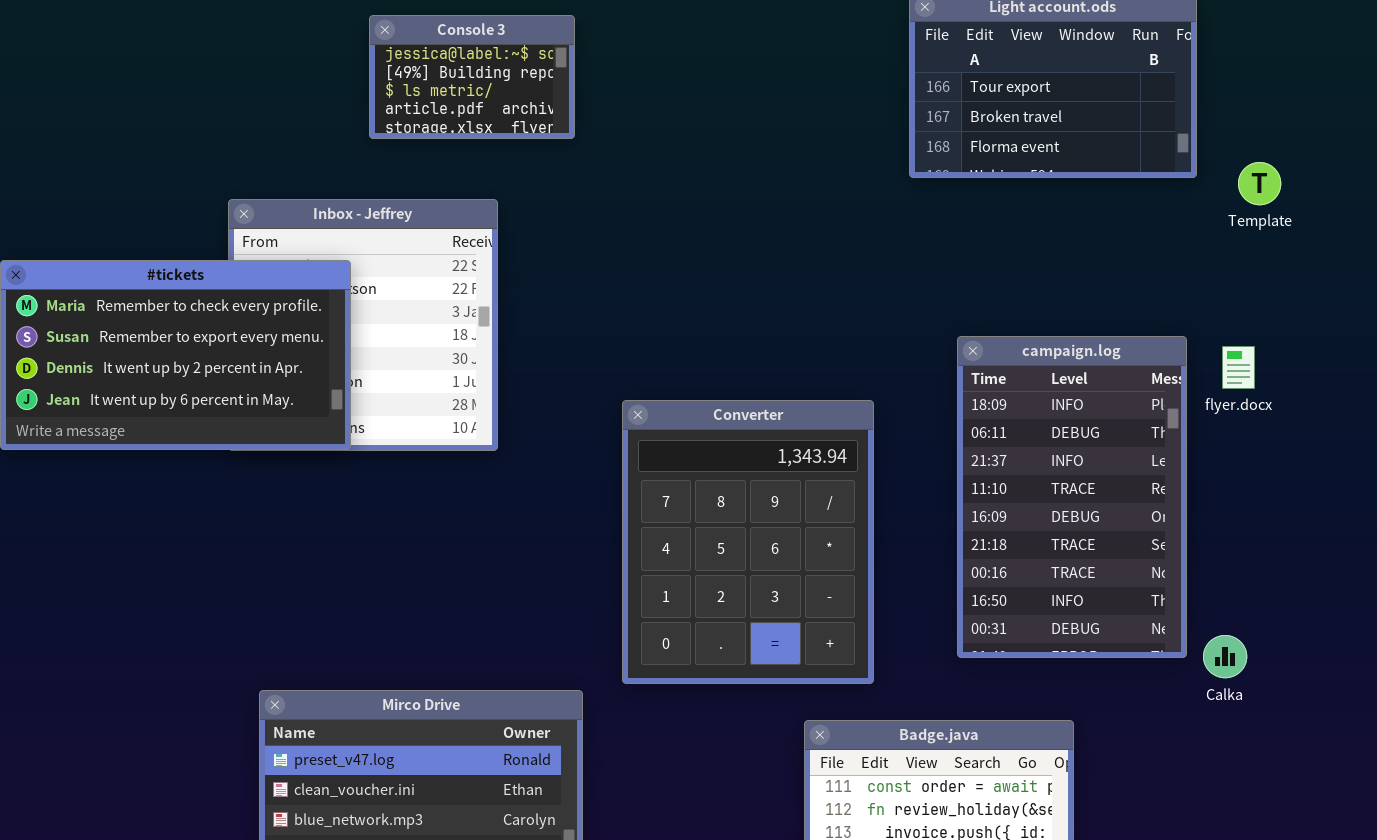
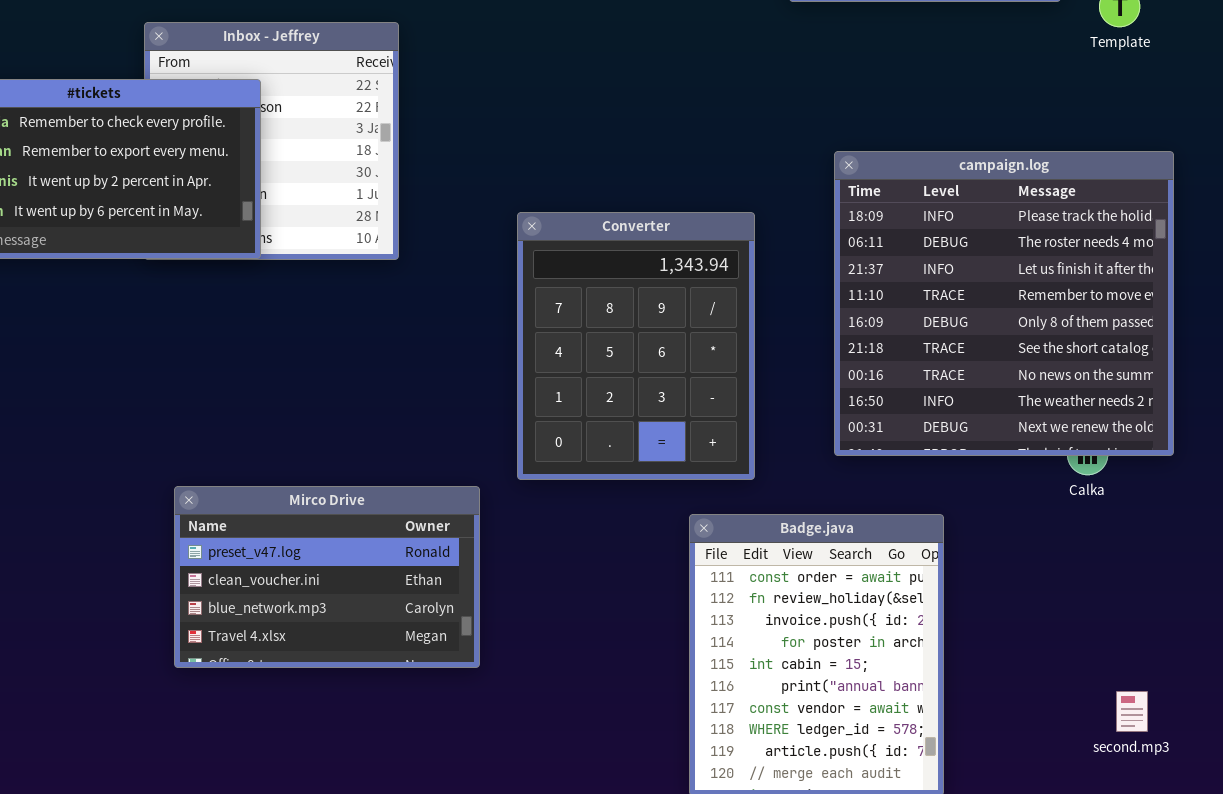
campaign.log: [957,336,1187,658] -> [834,151,1174,456], resized

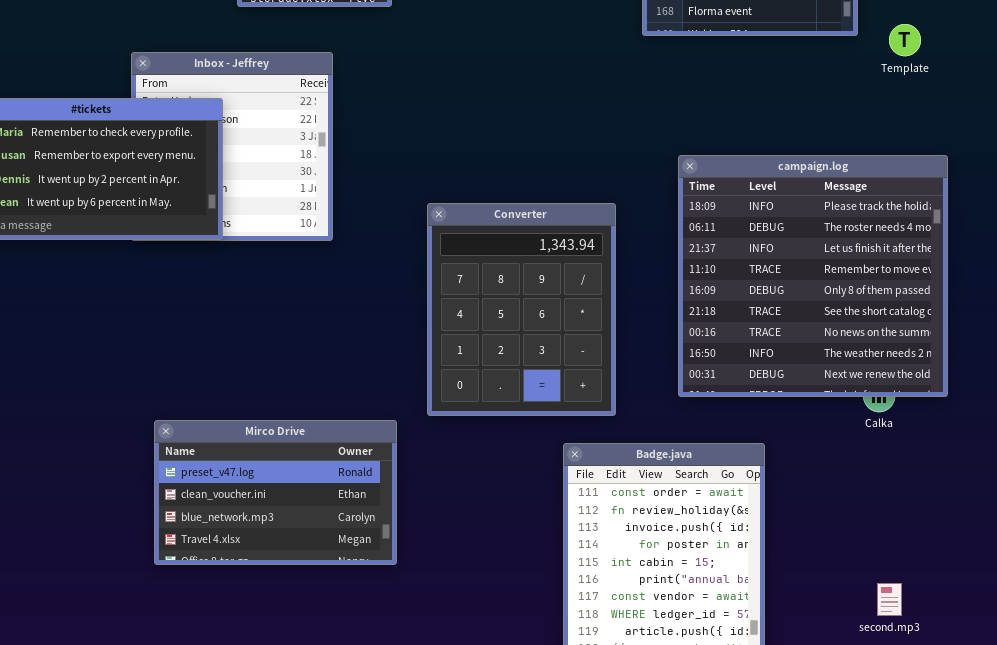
second.mp3: [1116,691,1148,732] -> [877,583,902,616], moved

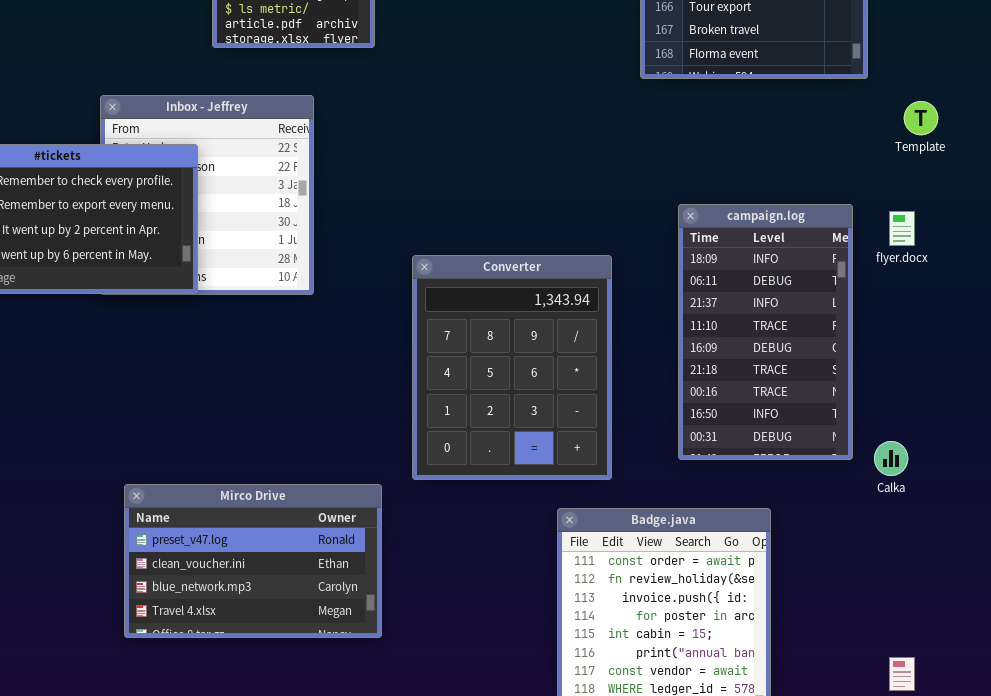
Template: [889,24,921,56] -> [904,101,938,135], moved
campaign.log: [678,155,948,397] -> [678,204,853,460], resized

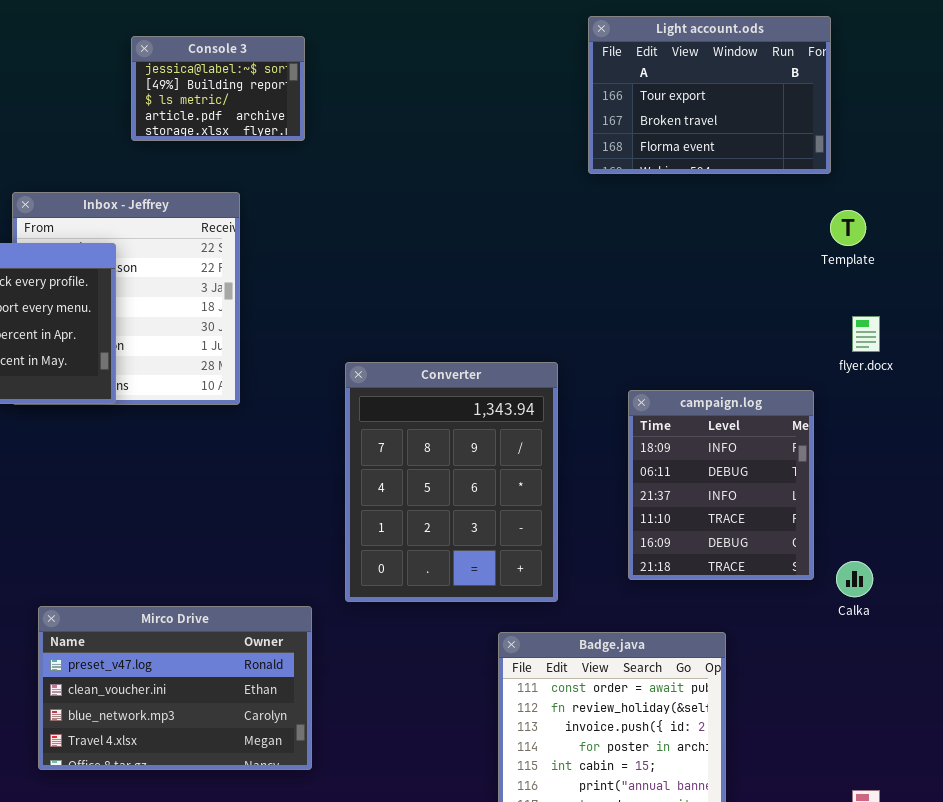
Template: [904,101,938,135] -> [830,210,866,246], moved
campaign.log: [678,204,853,460] -> [628,390,814,580], resized

